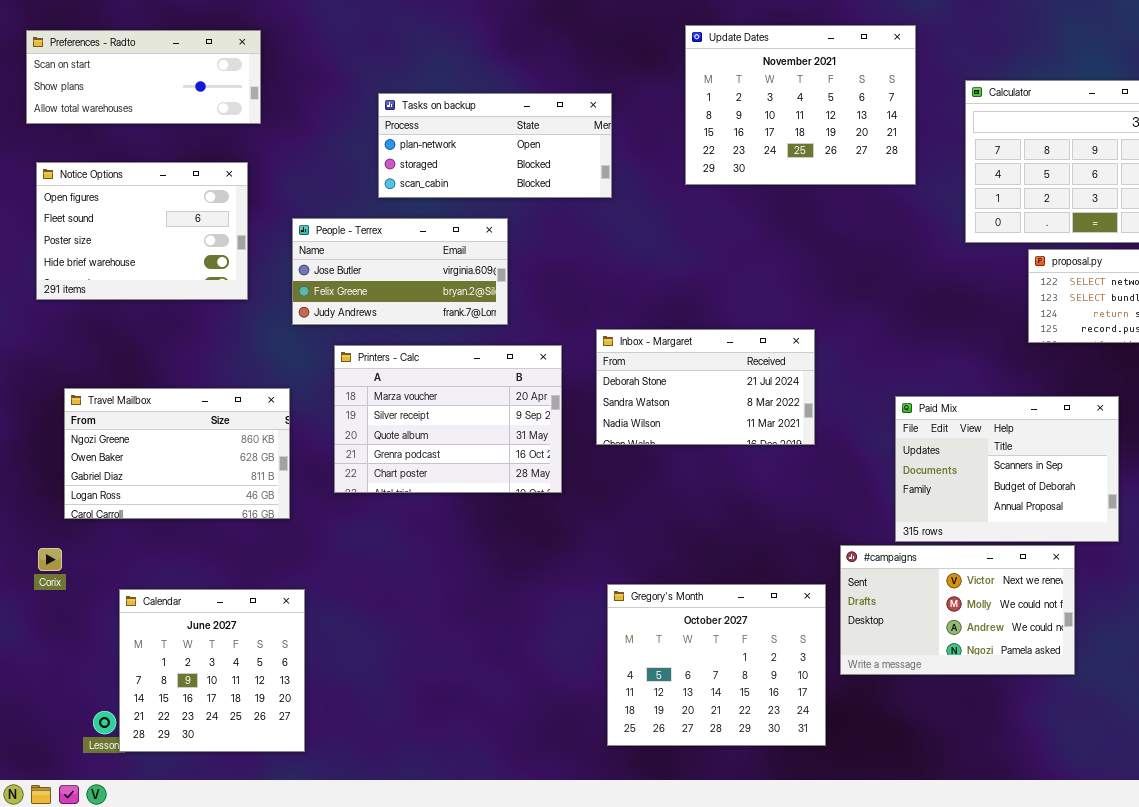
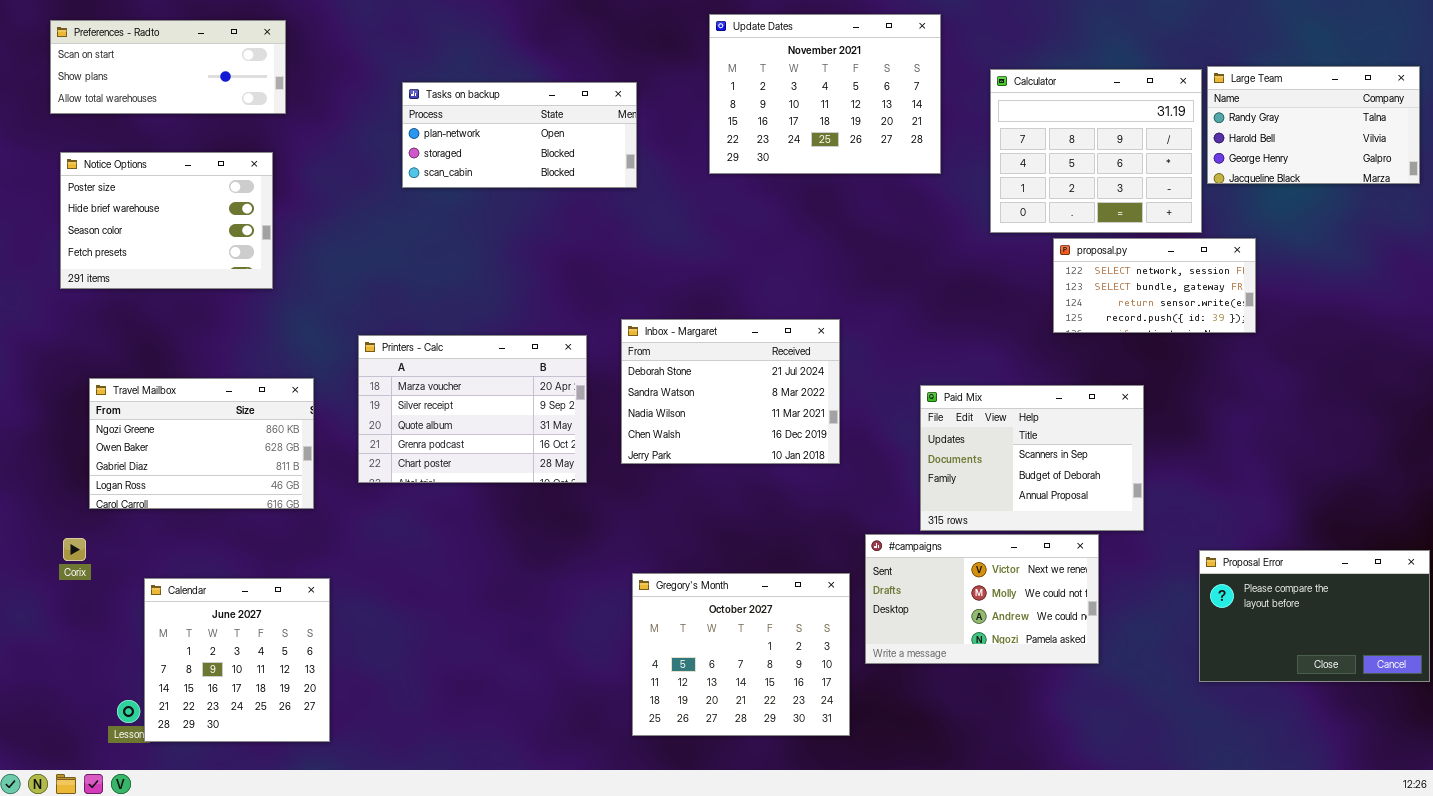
Notice Options: [36,162,248,300] -> [60,152,273,289], scrolled down 2 rows
People - Terrex: [292,218,508,325] -> none, closed
Inbox - Margaret: [596,329,815,445] -> [621,319,840,464], resized

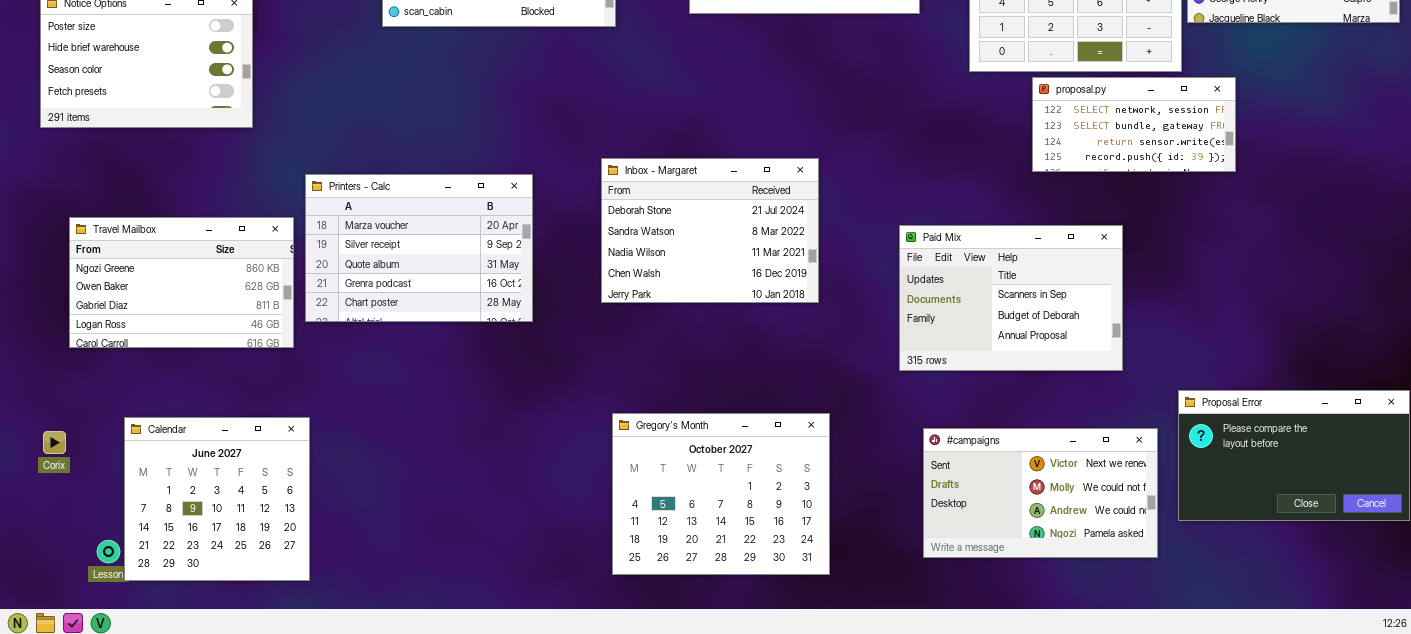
Printers - Calc: [358,335,587,483] -> [305,174,533,322], moved
#campaigns: [865,534,1099,664] -> [923,428,1158,558], moved
Corix: [63,538,86,561] -> [43,431,66,454], moved

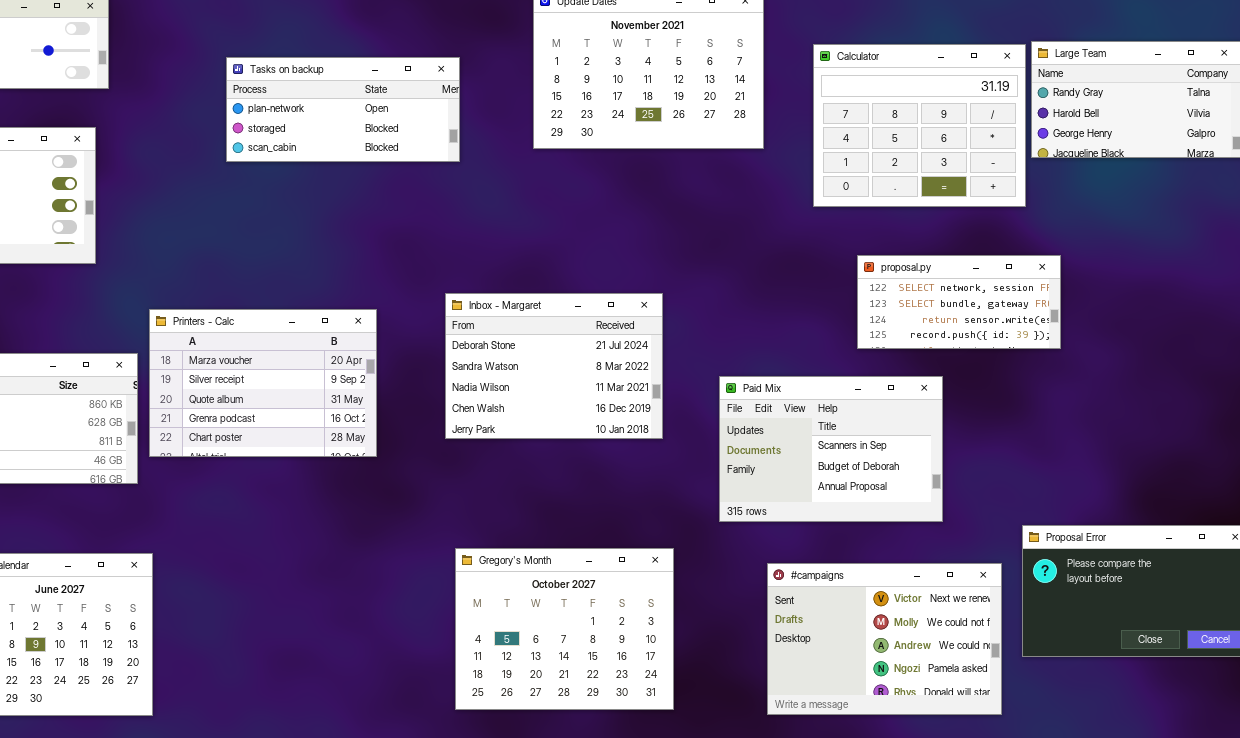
proposal.py: [1032,77,1236,172] -> [857,255,1061,349], moved
Paid Mix: [899,225,1123,371] -> [719,376,943,522], moved
#campaigns: [923,428,1158,558] -> [767,563,1002,715], resized

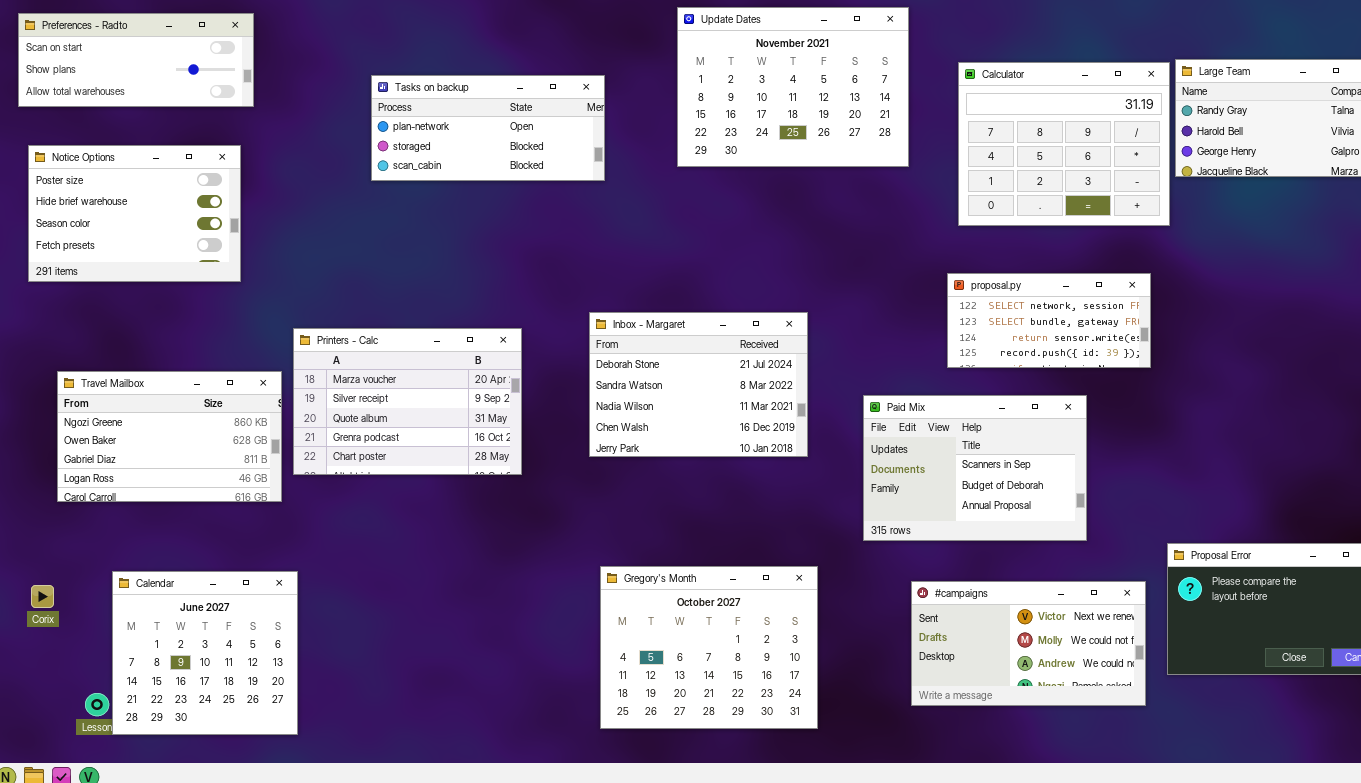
proposal.py: [857,255,1061,349] -> [947,273,1151,368], moved
#campaigns: [767,563,1002,715] -> [911,581,1146,706], resized

